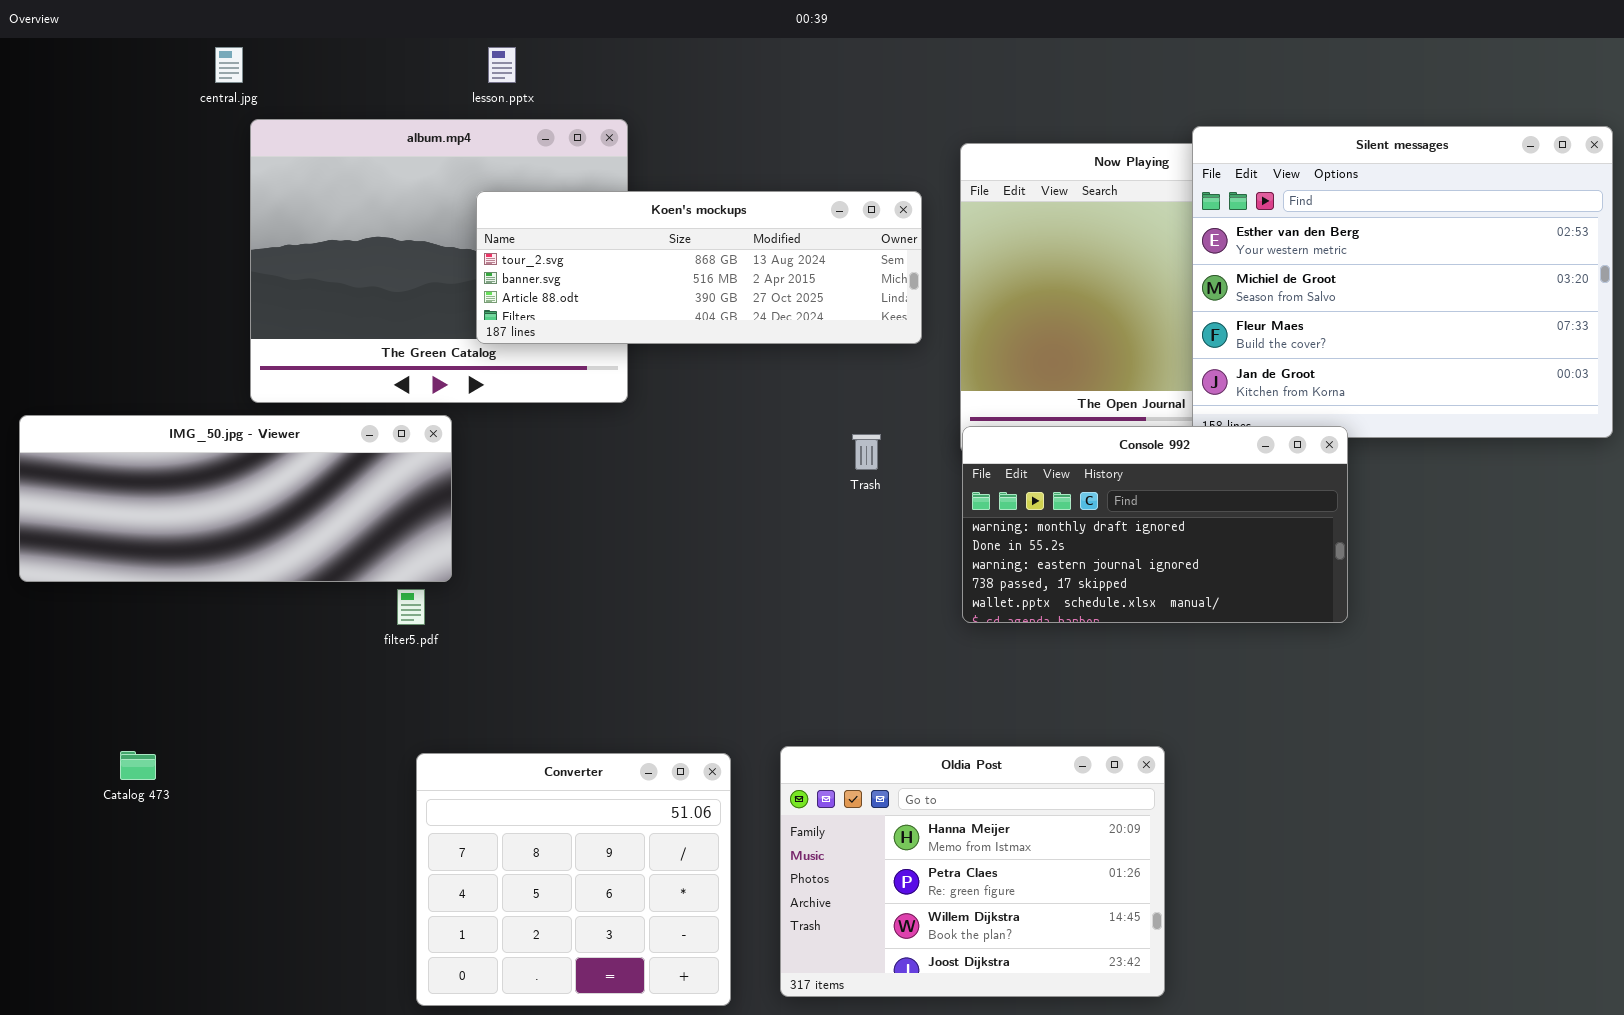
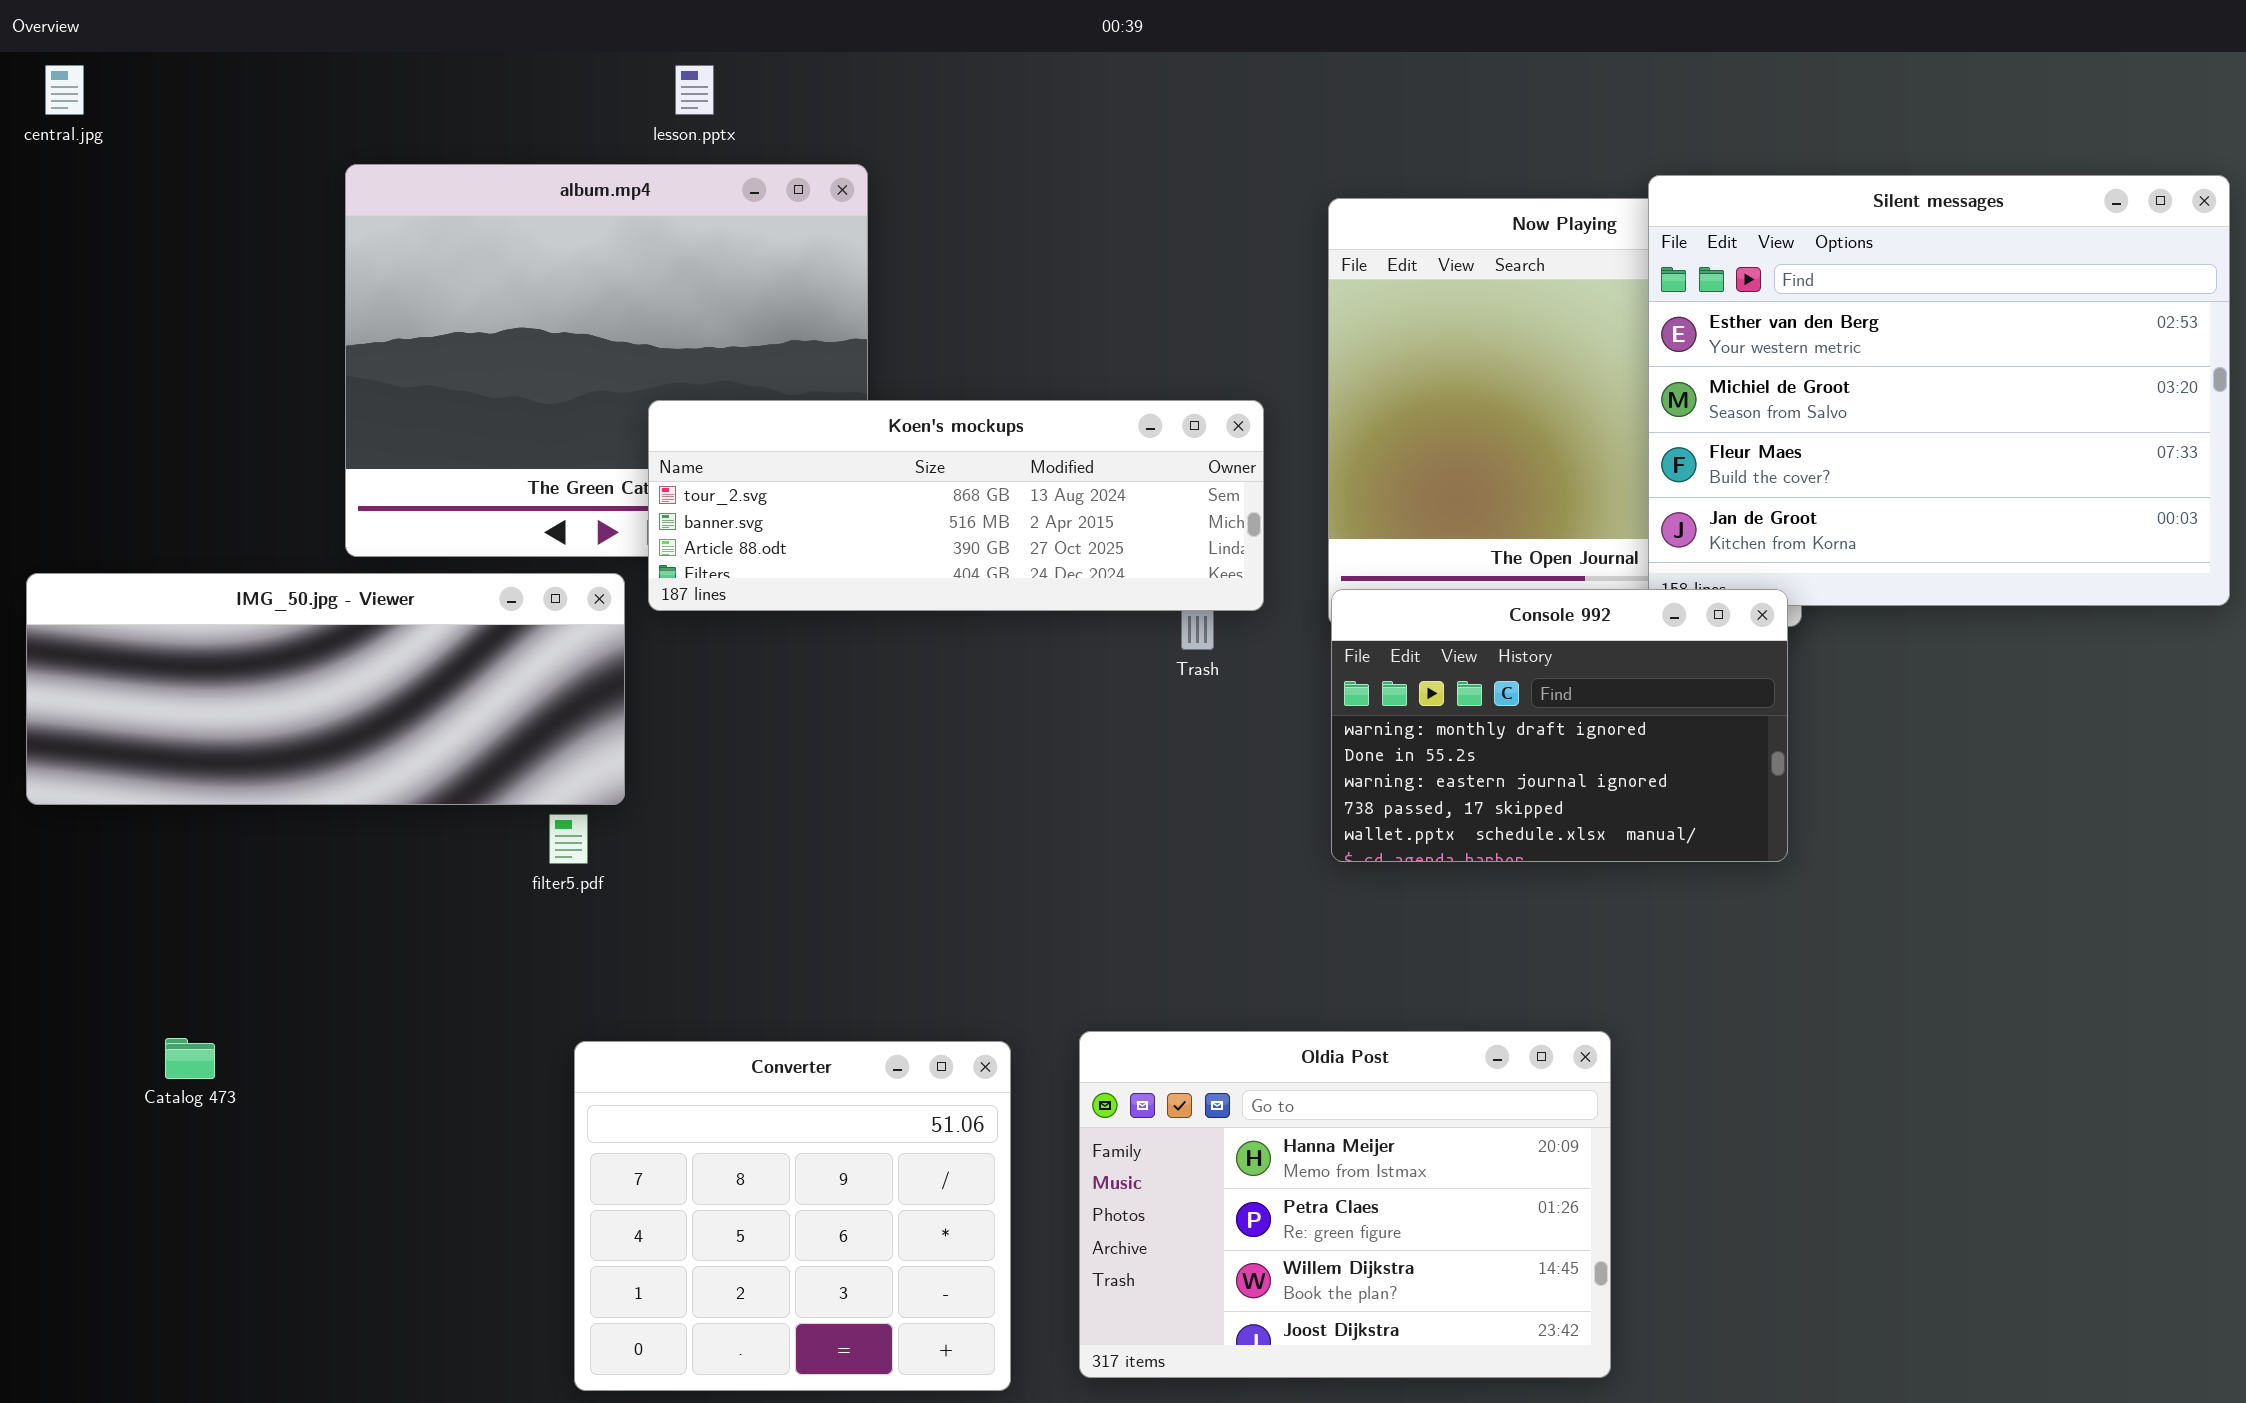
central.jpg: [215,47,243,83] -> [45,65,84,115], moved
Koen's mockups: [476,191,922,344] -> [648,400,1264,611], moved
Console 992: [962,426,1348,623] -> [1331,589,1788,862], resized

